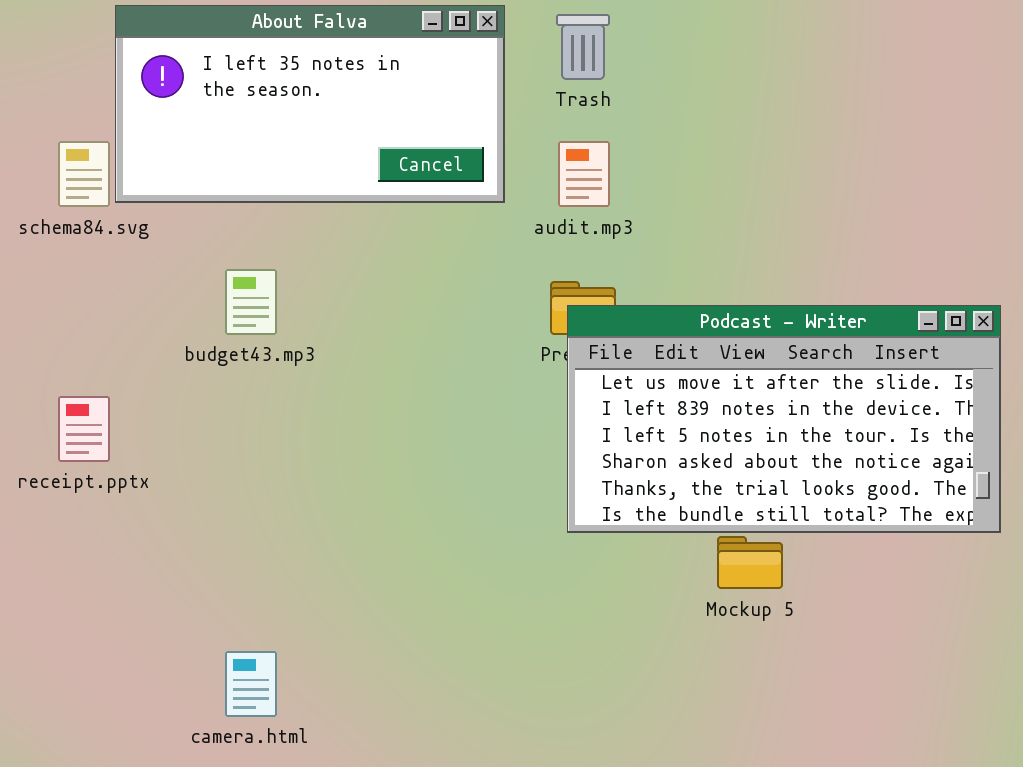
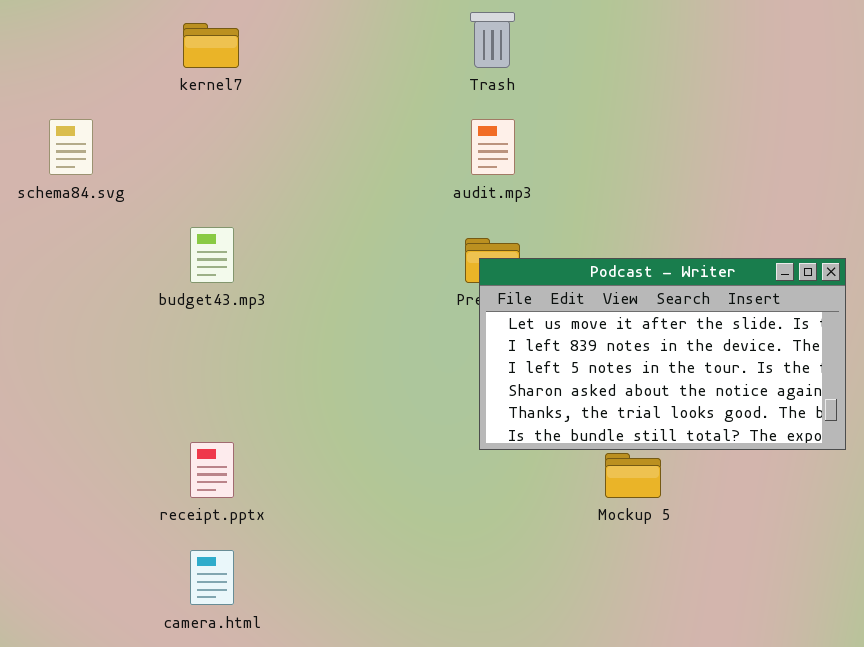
About Falva: [115,5,505,203] -> none, closed
receipt.pptx: [58,396,110,462] -> [190,442,234,498], moved

